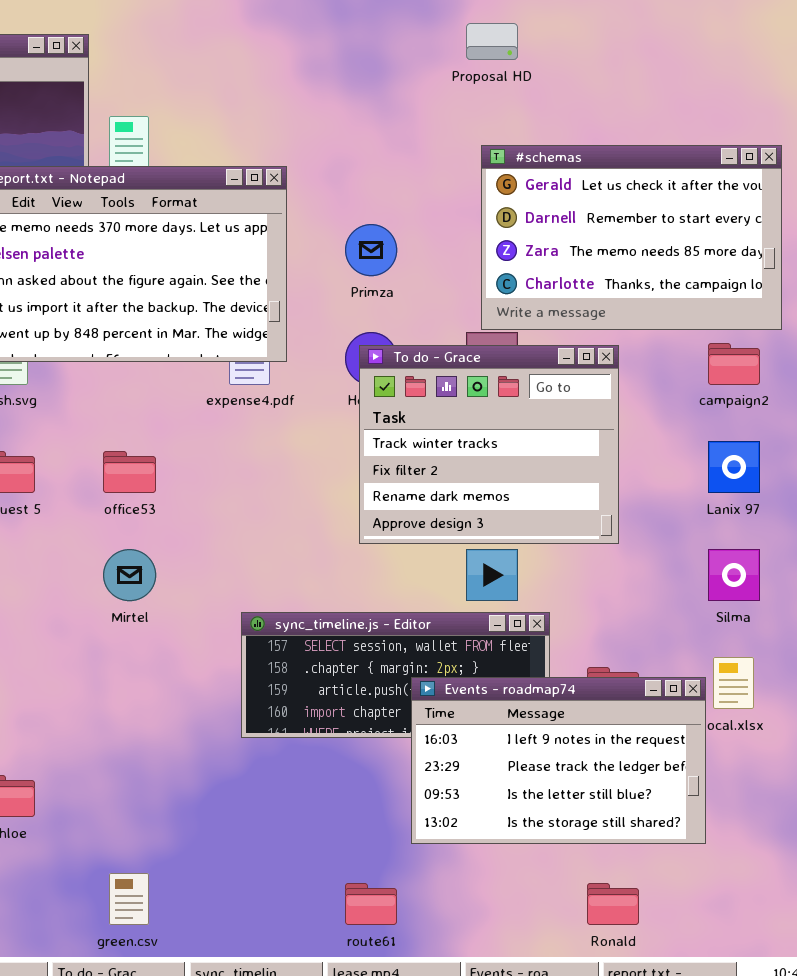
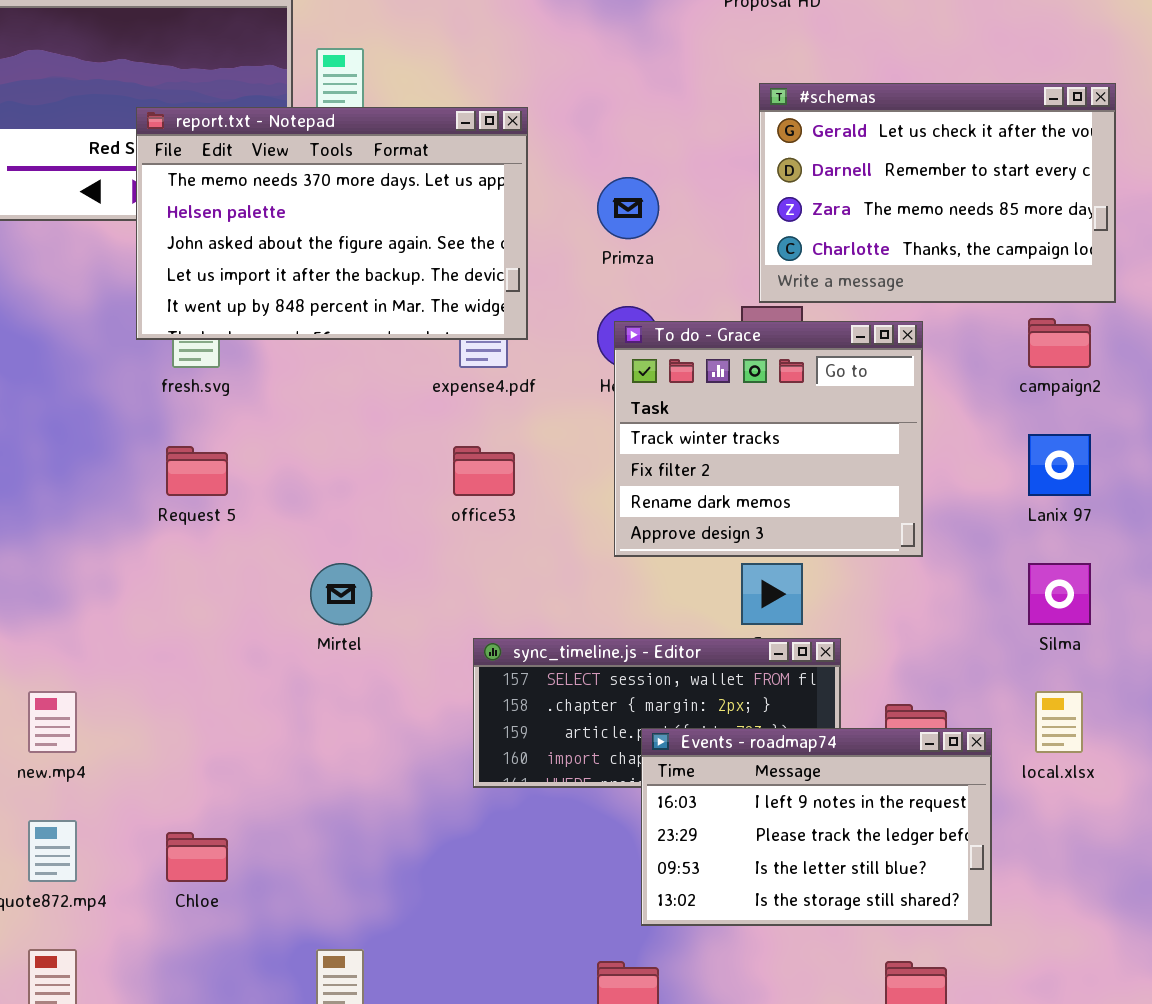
office53: [103,451,156,493] -> [453,446,515,496], moved
Events - roadmap74: [411,677,706,844] -> [641,728,992,926], moved

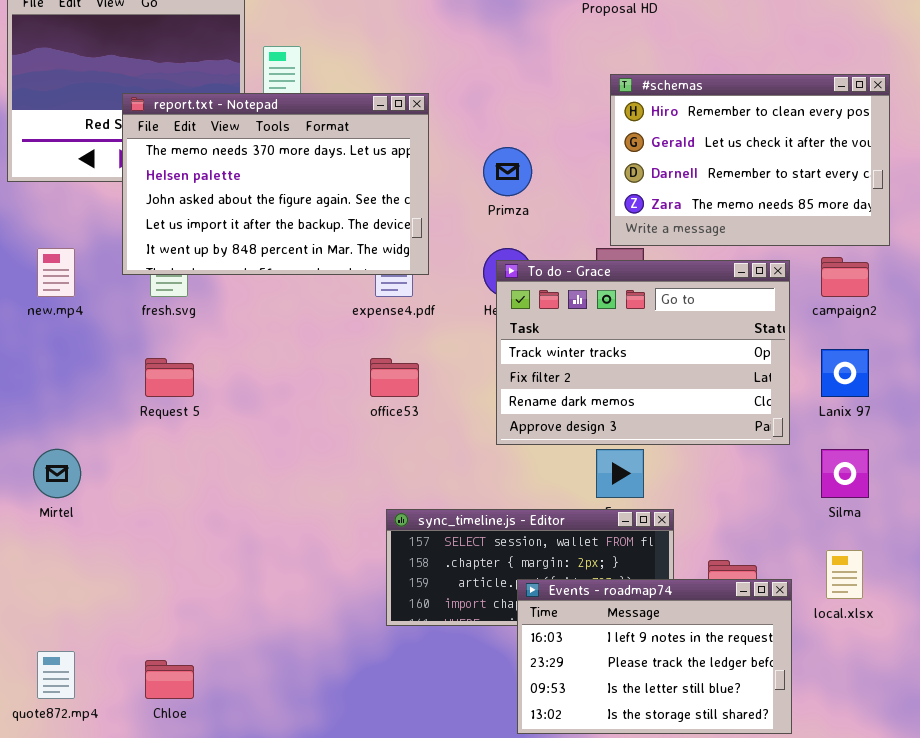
#schemas: [759,83,1116,303] -> [610,74,890,246], scrolled up 1 row
To do - Grace: [614,321,923,557] -> [496,260,790,445], resized
Mirtel: [310,563,372,625] -> [33,449,81,498], moved
new.mp4: [28,691,77,753] -> [37,248,75,297], moved

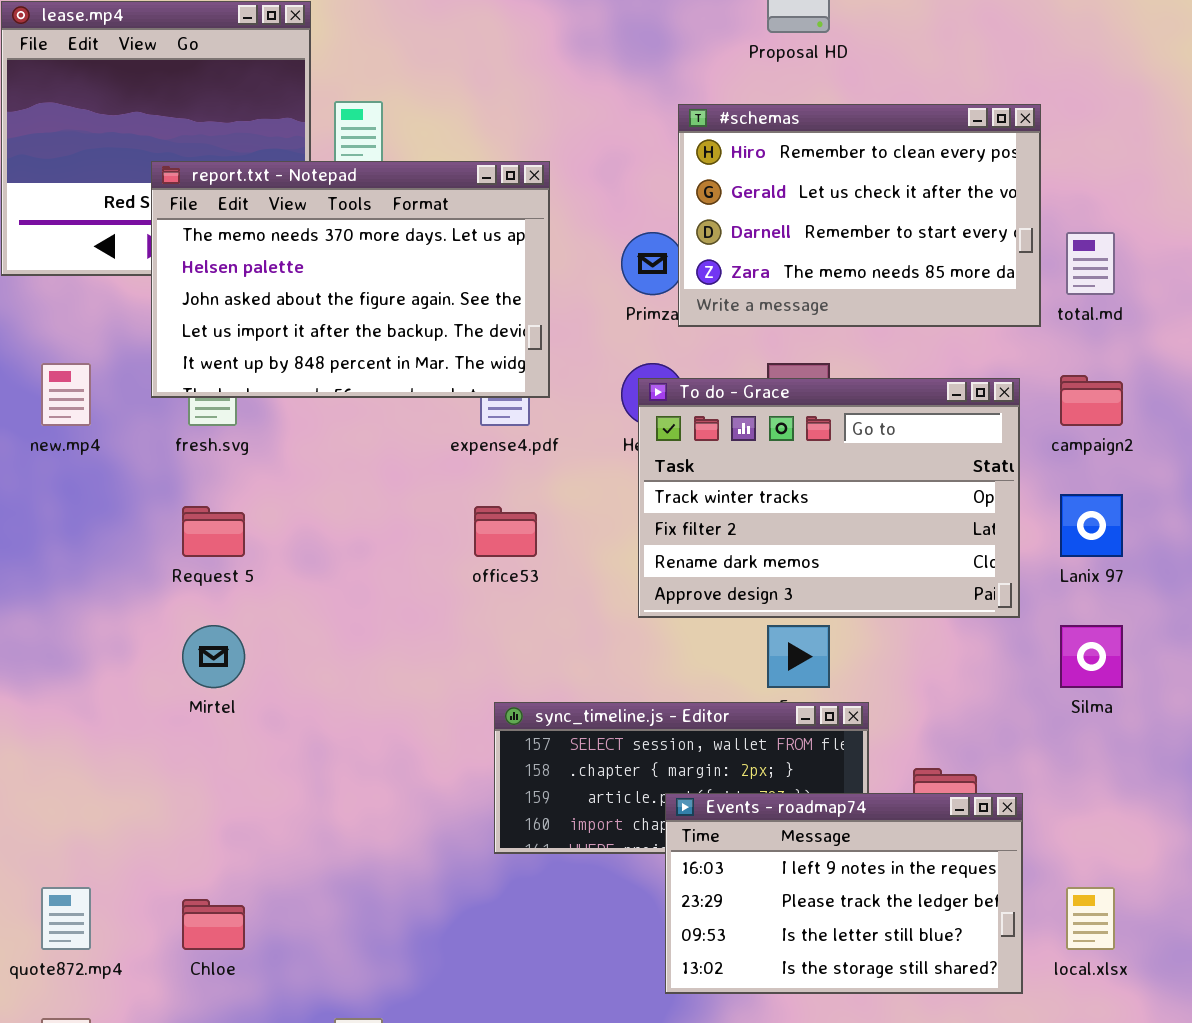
#schemas: [610,74,890,246] -> [678,104,1041,327], moved
Mirtel: [33,449,81,498] -> [182,625,245,688], moved
local.xlsx: [826,550,863,599] -> [1066,887,1115,950], moved

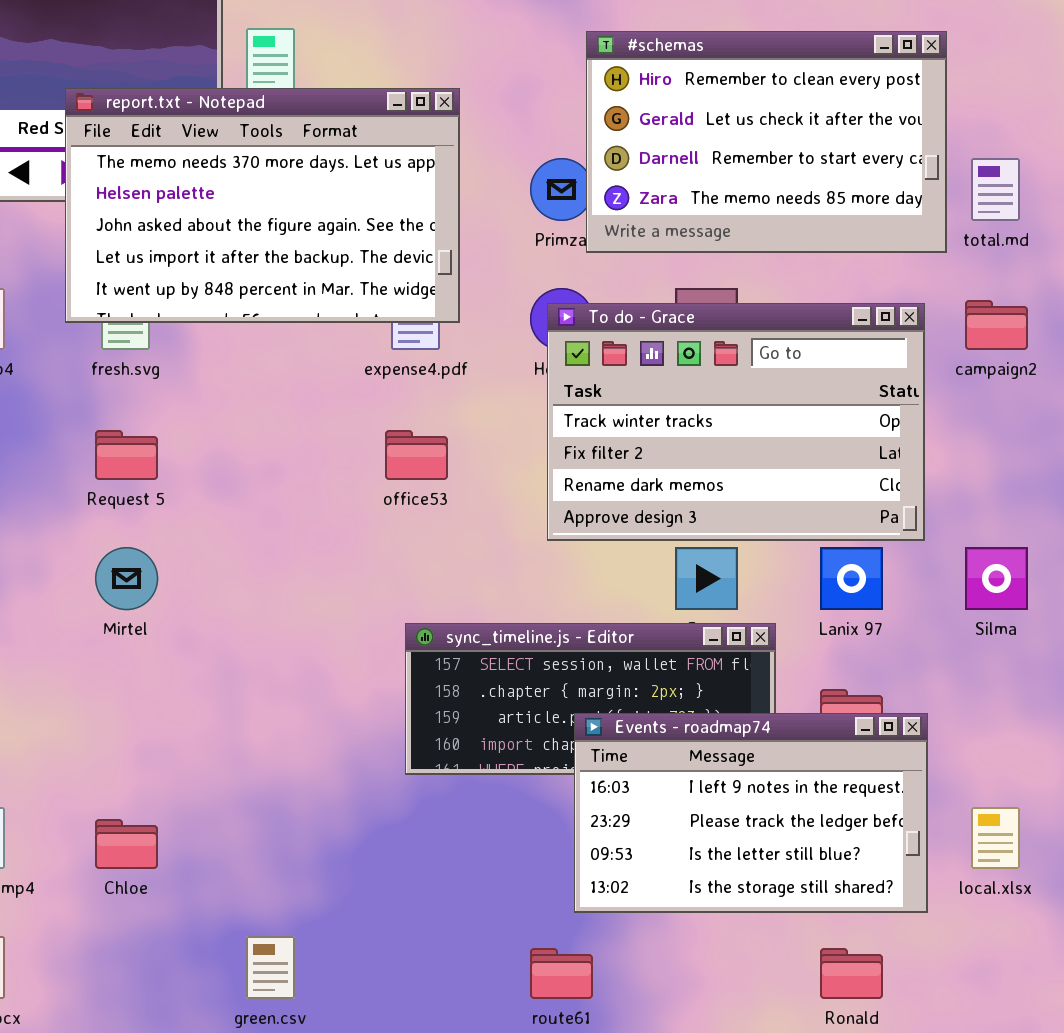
Lanix 97: [1060,494,1123,557] -> [820,547,883,610], moved

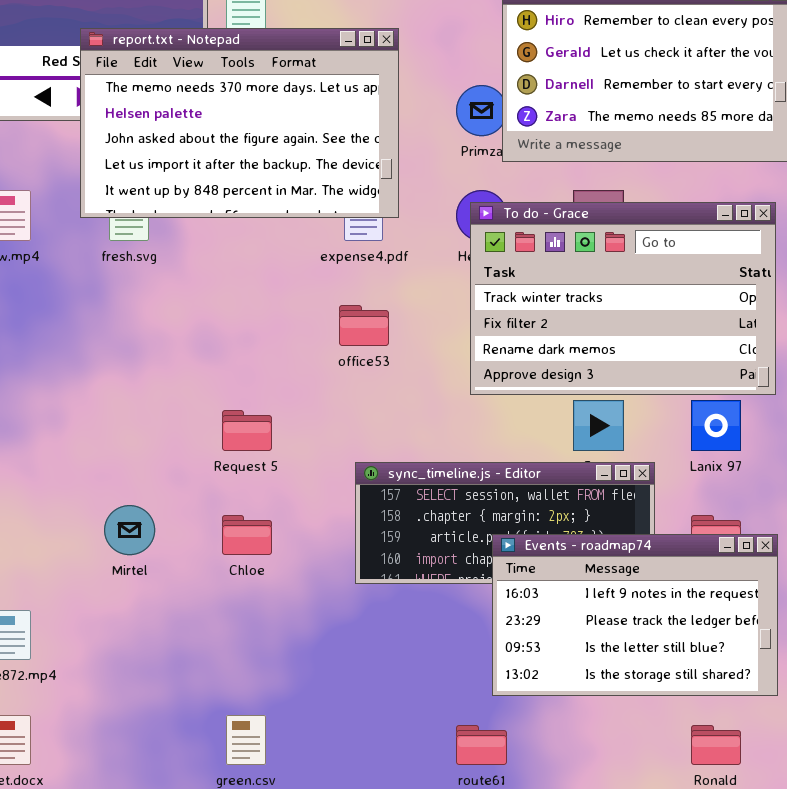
Request 5: [95,430,158,480] -> [222,410,272,451], moved
Mirtel: [95,547,158,610] -> [104,505,155,555], moved
Chloe: [95,819,158,869] -> [222,515,272,555], moved

